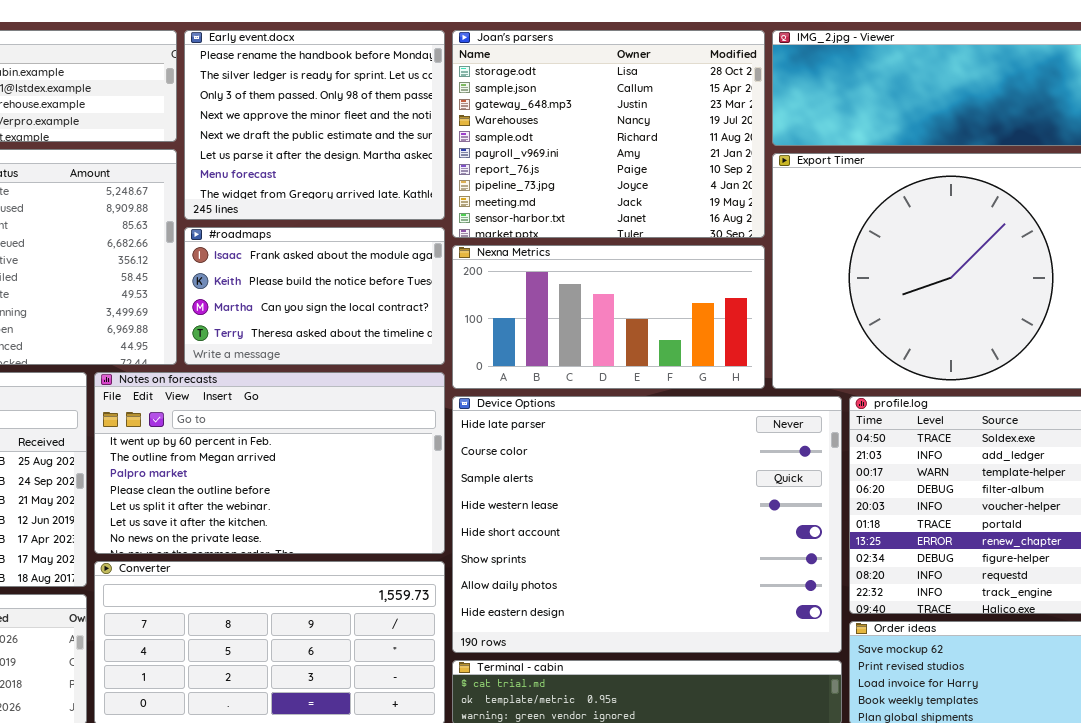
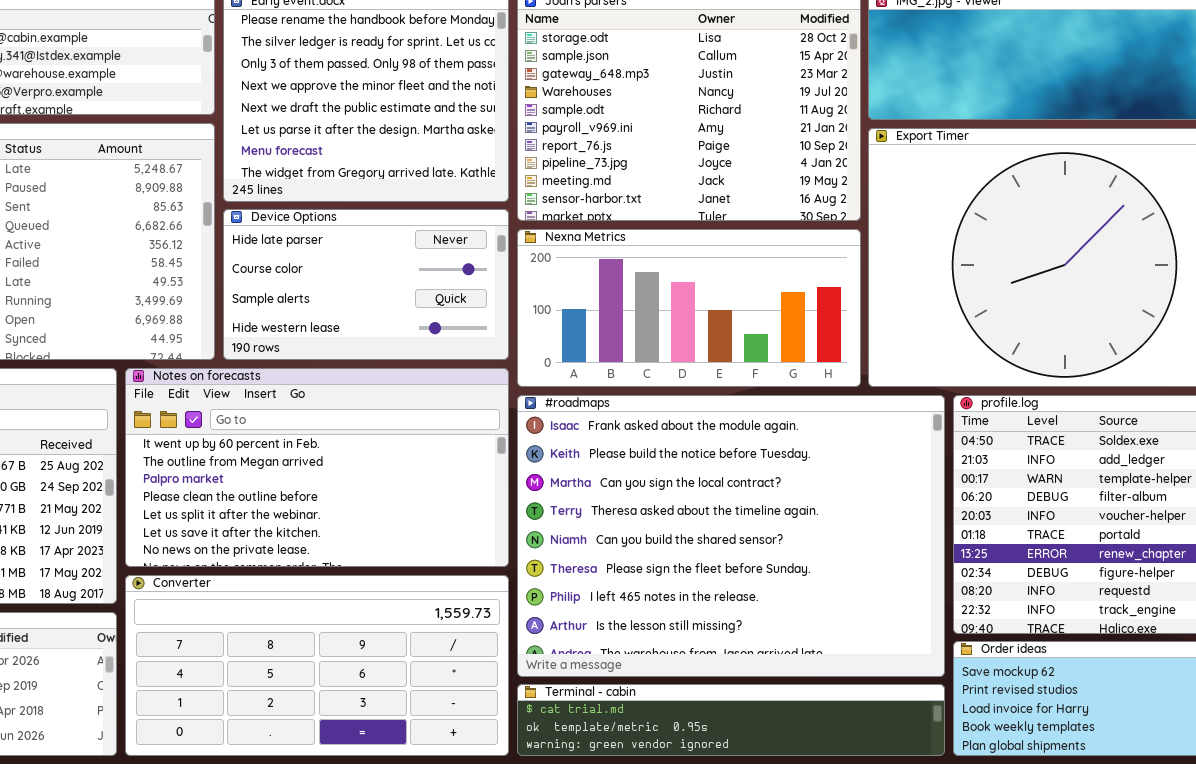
#roadmaps: [184,227,445,365] -> [517,395,945,677], moved, resized
Device Options: [452,396,842,653] -> [223,209,509,360], moved, resized

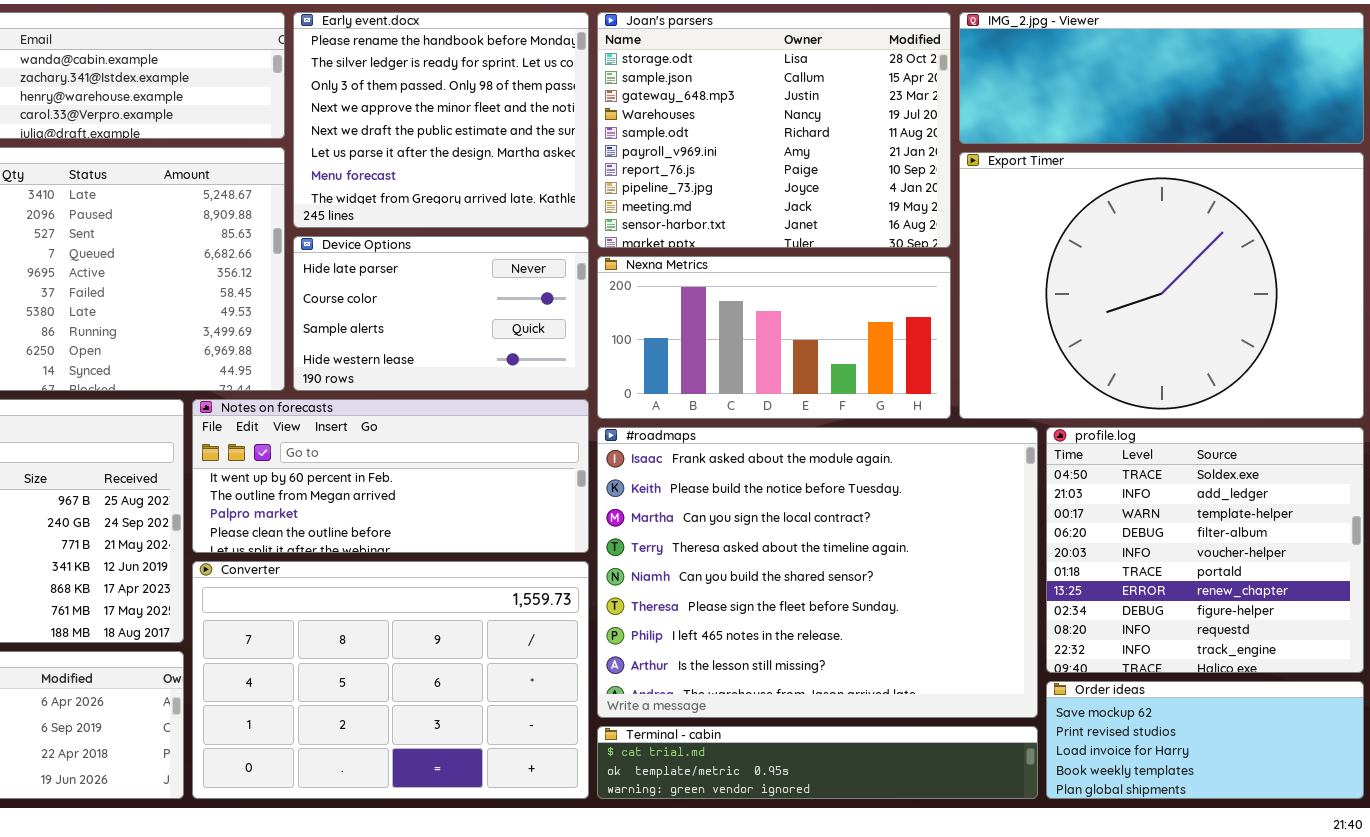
Notes on forecasts: [125,368,509,567] -> [192,399,589,553], resized
Converter: [125,575,509,756] -> [192,561,589,799], resized

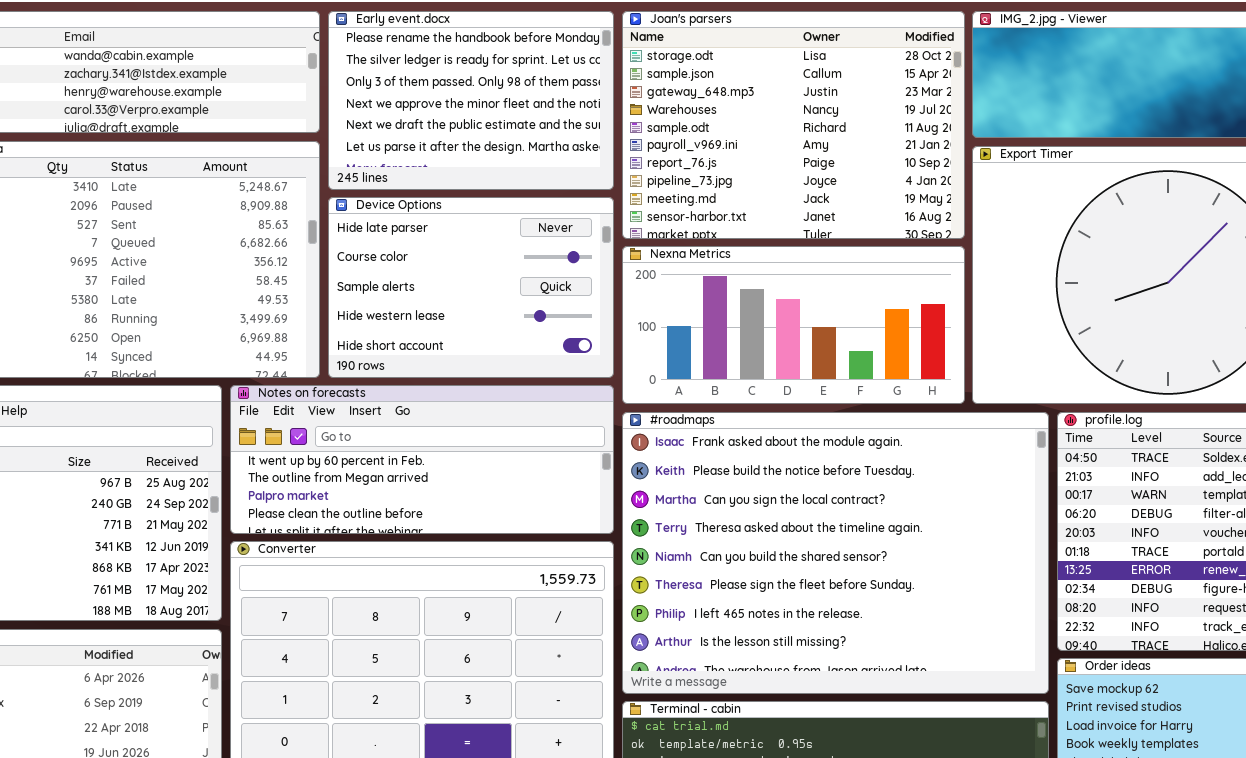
Early event.docx: [293,12,589,228] -> [328,11,614,190], resized
Device Options: [293,236,589,391] -> [328,197,614,378], resized

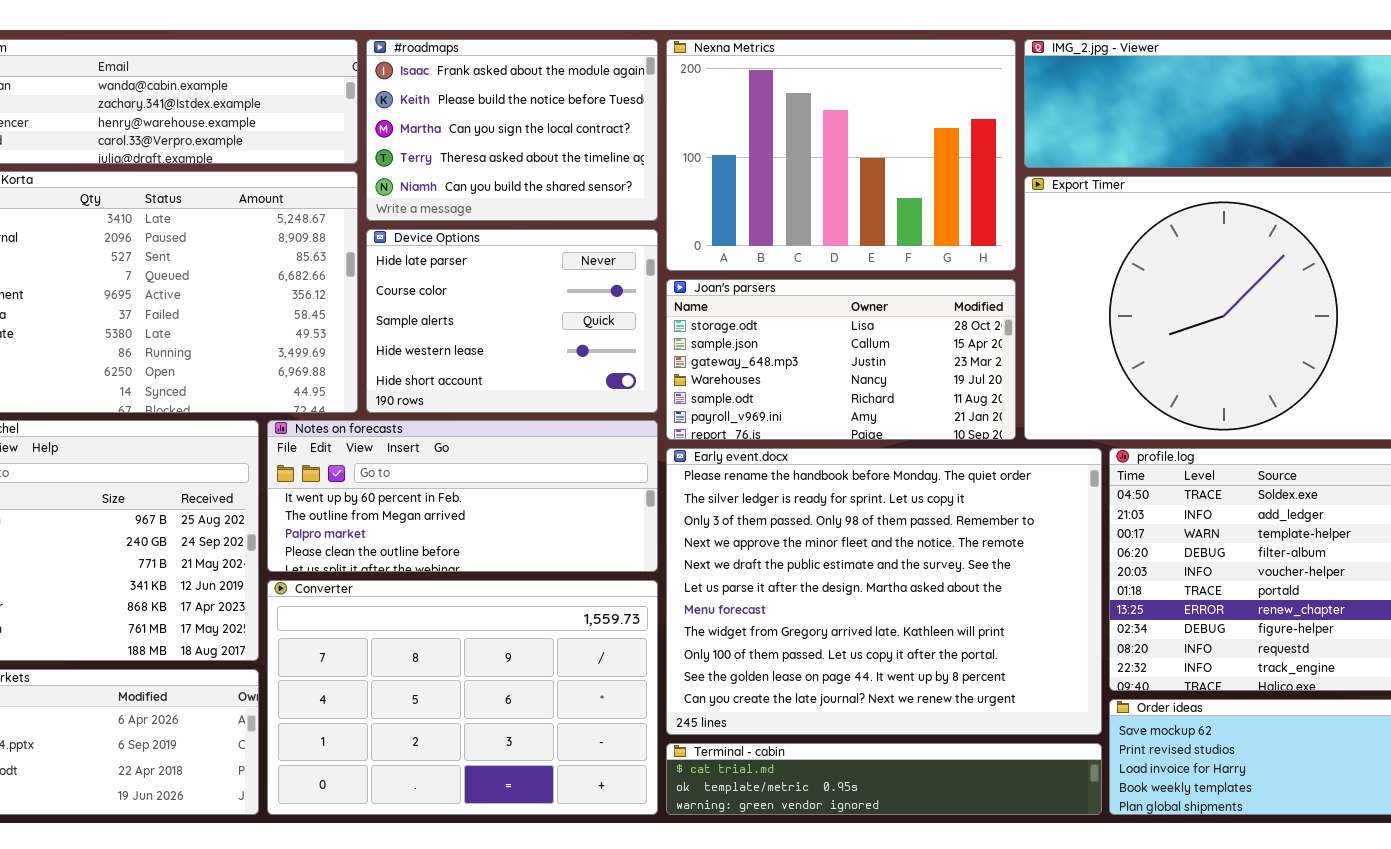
Early event.docx: [328,11,614,190] -> [666,448,1102,735], moved, resized
Joan's parsers: [622,11,965,239] -> [666,279,1016,440], moved, resized
Nexna Metrics: [622,246,965,404] -> [666,39,1016,271], moved, resized
#roadmaps: [622,412,1049,694] -> [366,39,658,221], moved, resized

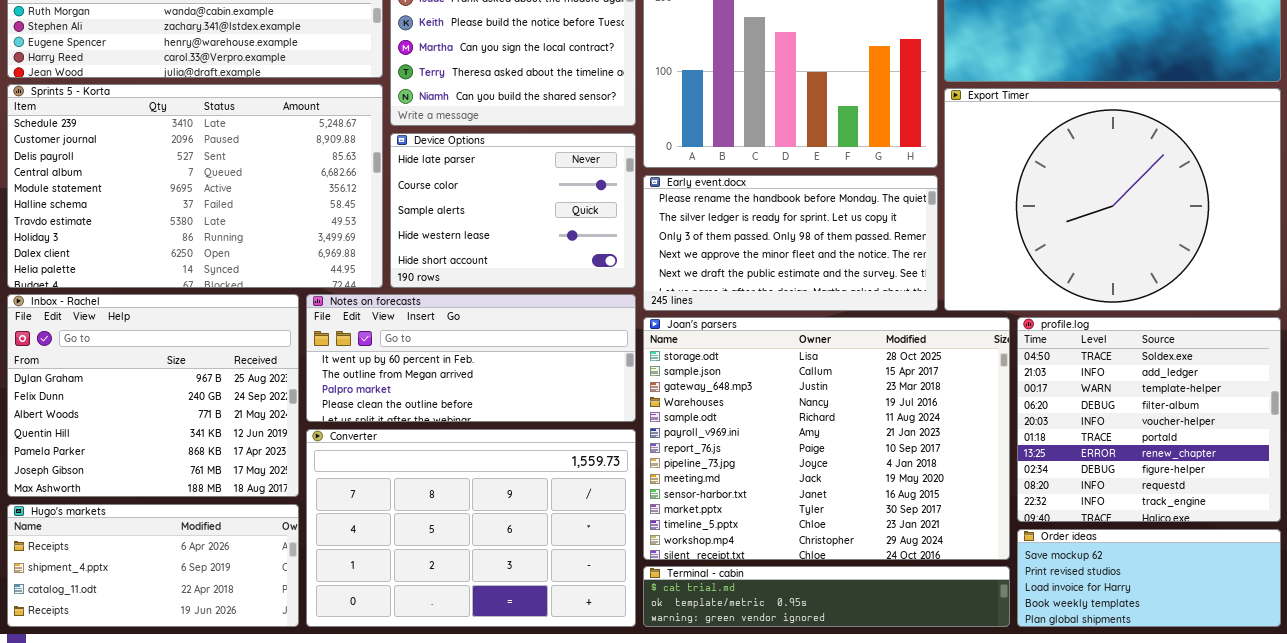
Joan's parsers: [666,279,1016,440] -> [643,317,1010,560], moved, resized
Early event.docx: [666,448,1102,735] -> [643,175,938,311], moved, resized

